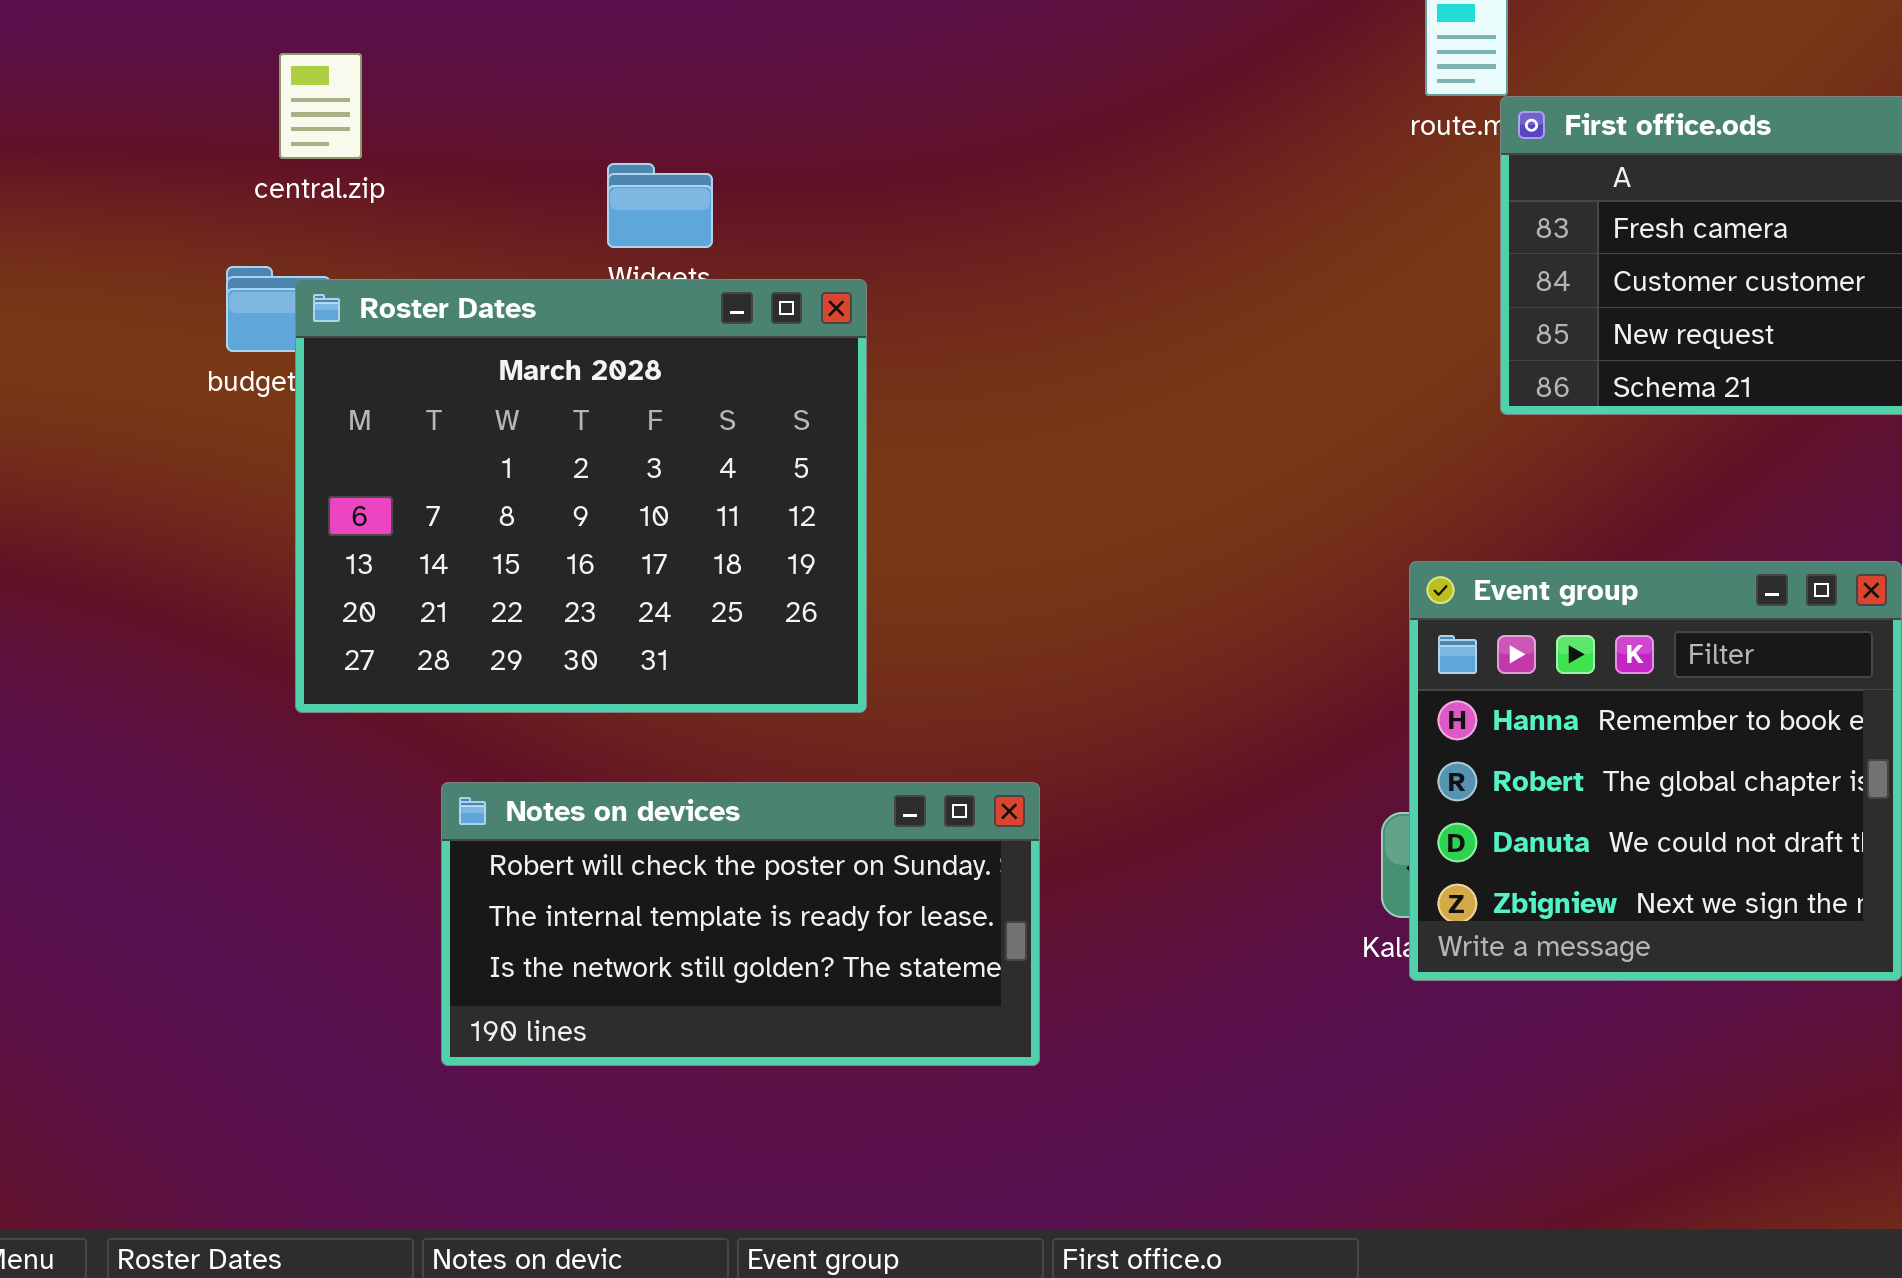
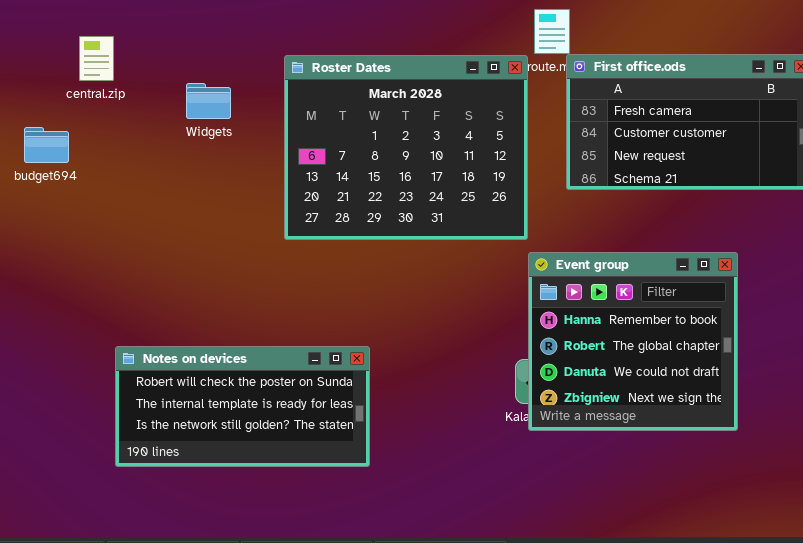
central.zip: [279,53,362,159] -> [79,36,114,81], moved
Roster Dates: [295,279,867,713] -> [284,55,528,240], moved

